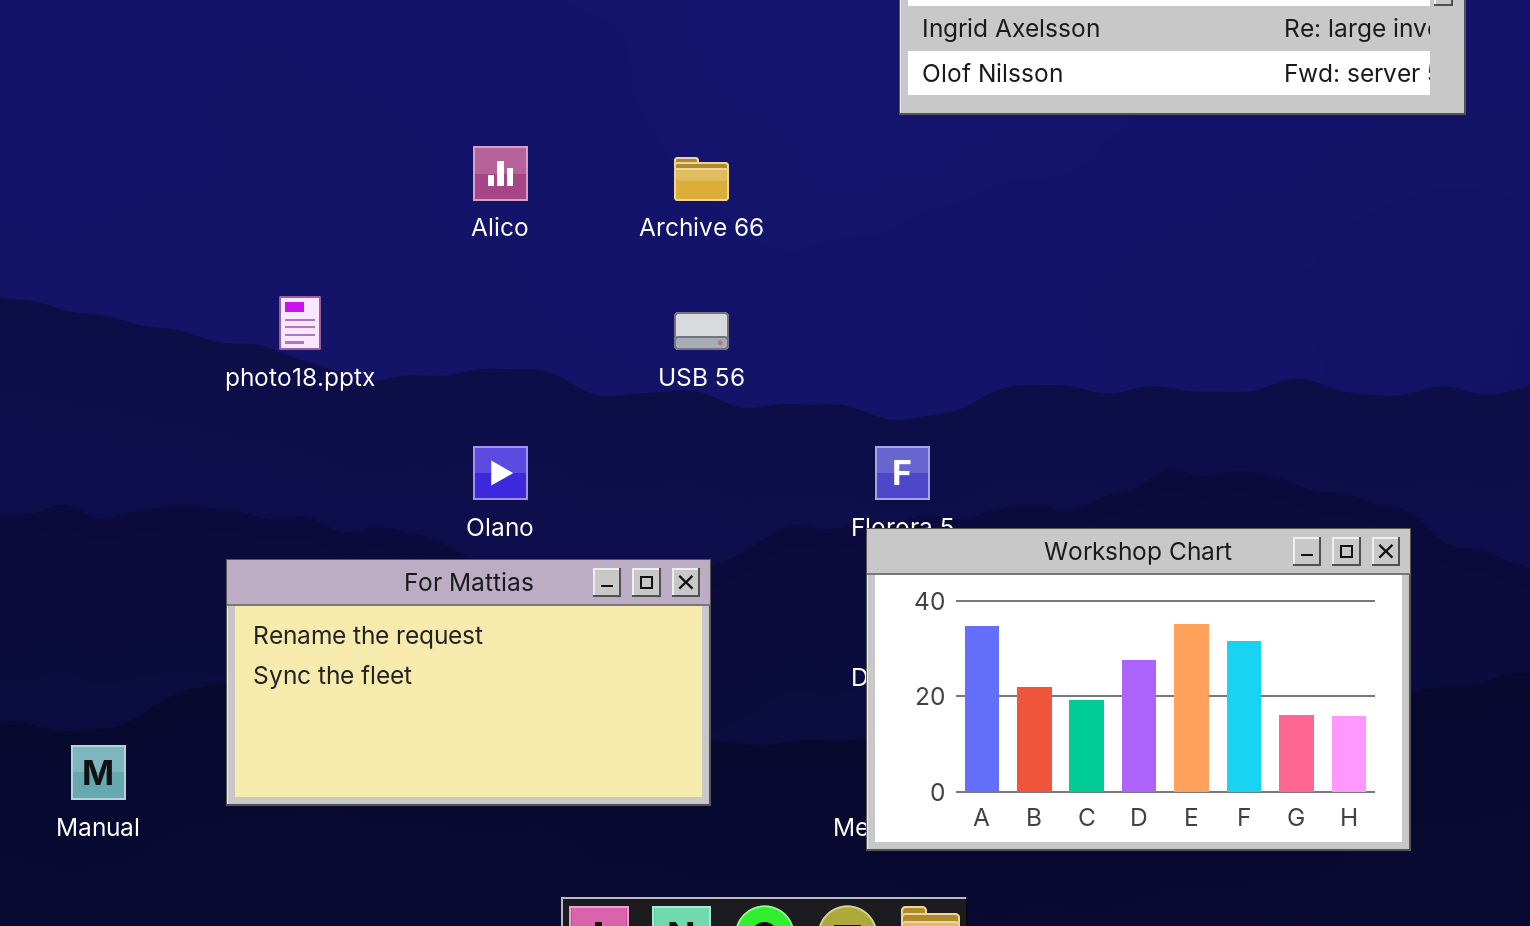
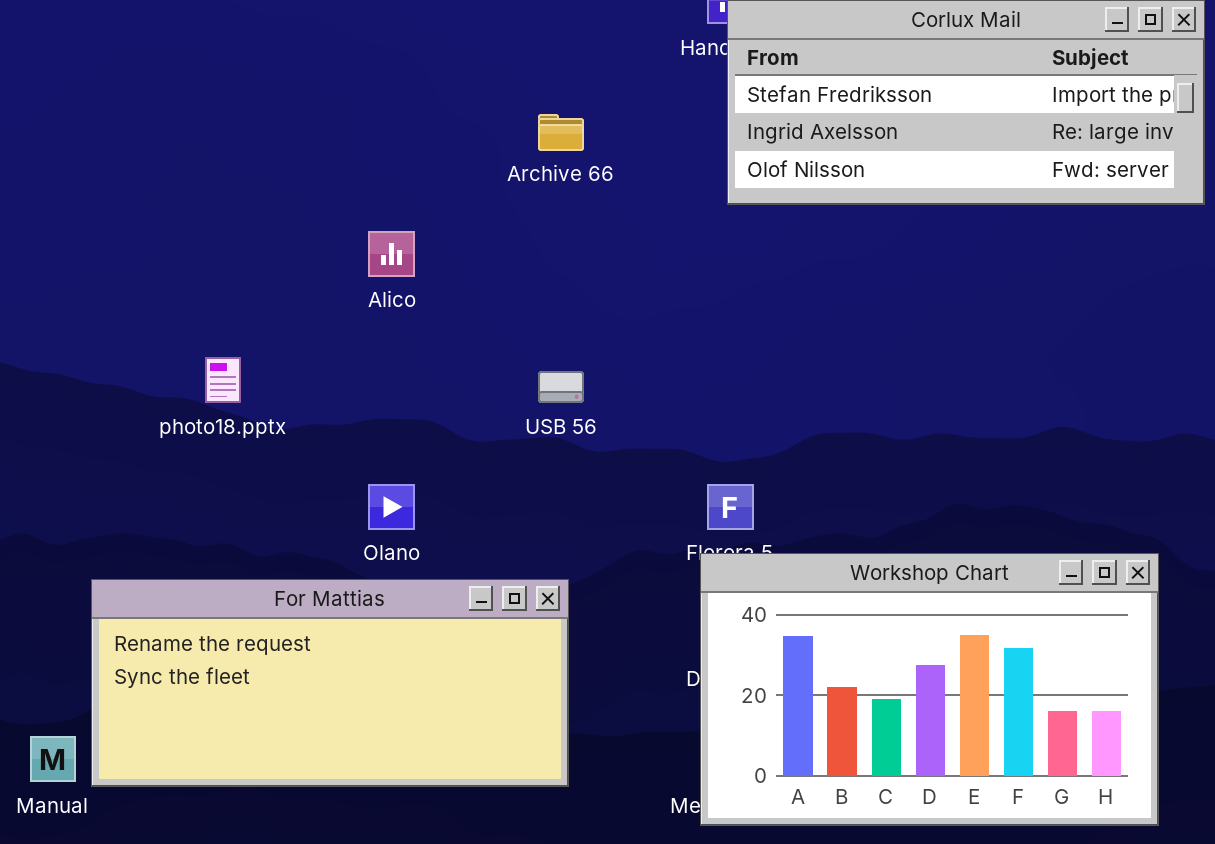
Archive 66: [674,157,729,201] -> [538,114,584,151], moved
For Mattias: [226,559,711,806] -> [91,579,569,787], resized

